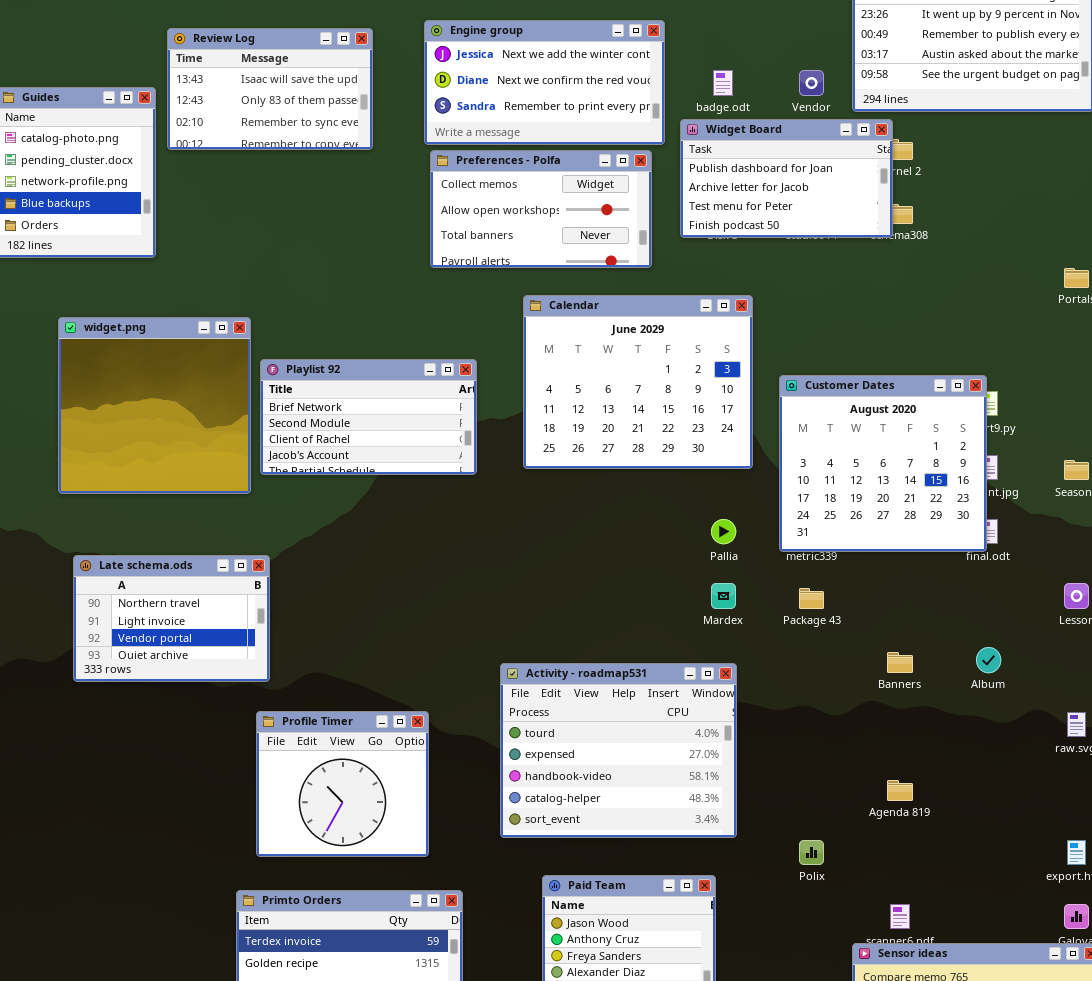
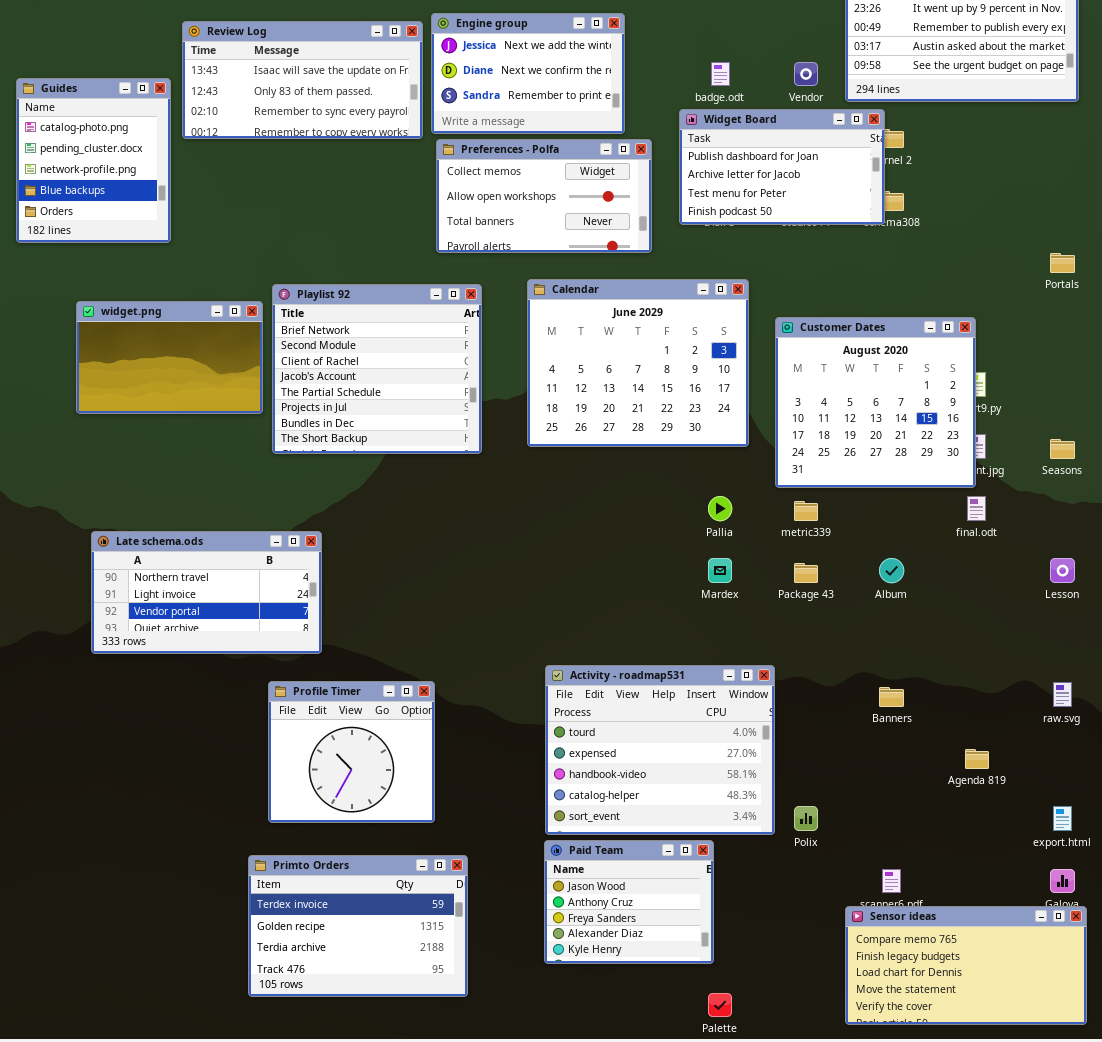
Engine group: [424,20,665,145] -> [431,13,625,134], resized
Review Log: [167,28,373,150] -> [182,21,423,139], resized
widget.png: [58,317,251,494] -> [76,301,263,414], resized
Playlist 92: [260,359,477,475] -> [272,284,482,454], resized
Customer Dates: [779,375,987,552] -> [775,317,976,488], moved
Late schema.ods: [73,555,270,682] -> [91,531,322,654], resized
Album: [976,647,1001,673] -> [879,558,904,583], moved
Banners: [887,652,913,673] -> [879,687,904,707], moved
Activity - roadmap531: [500,663,737,838] -> [545,665,775,835], moved
Agenda 819: [887,780,913,801] -> [965,749,989,769], moved

